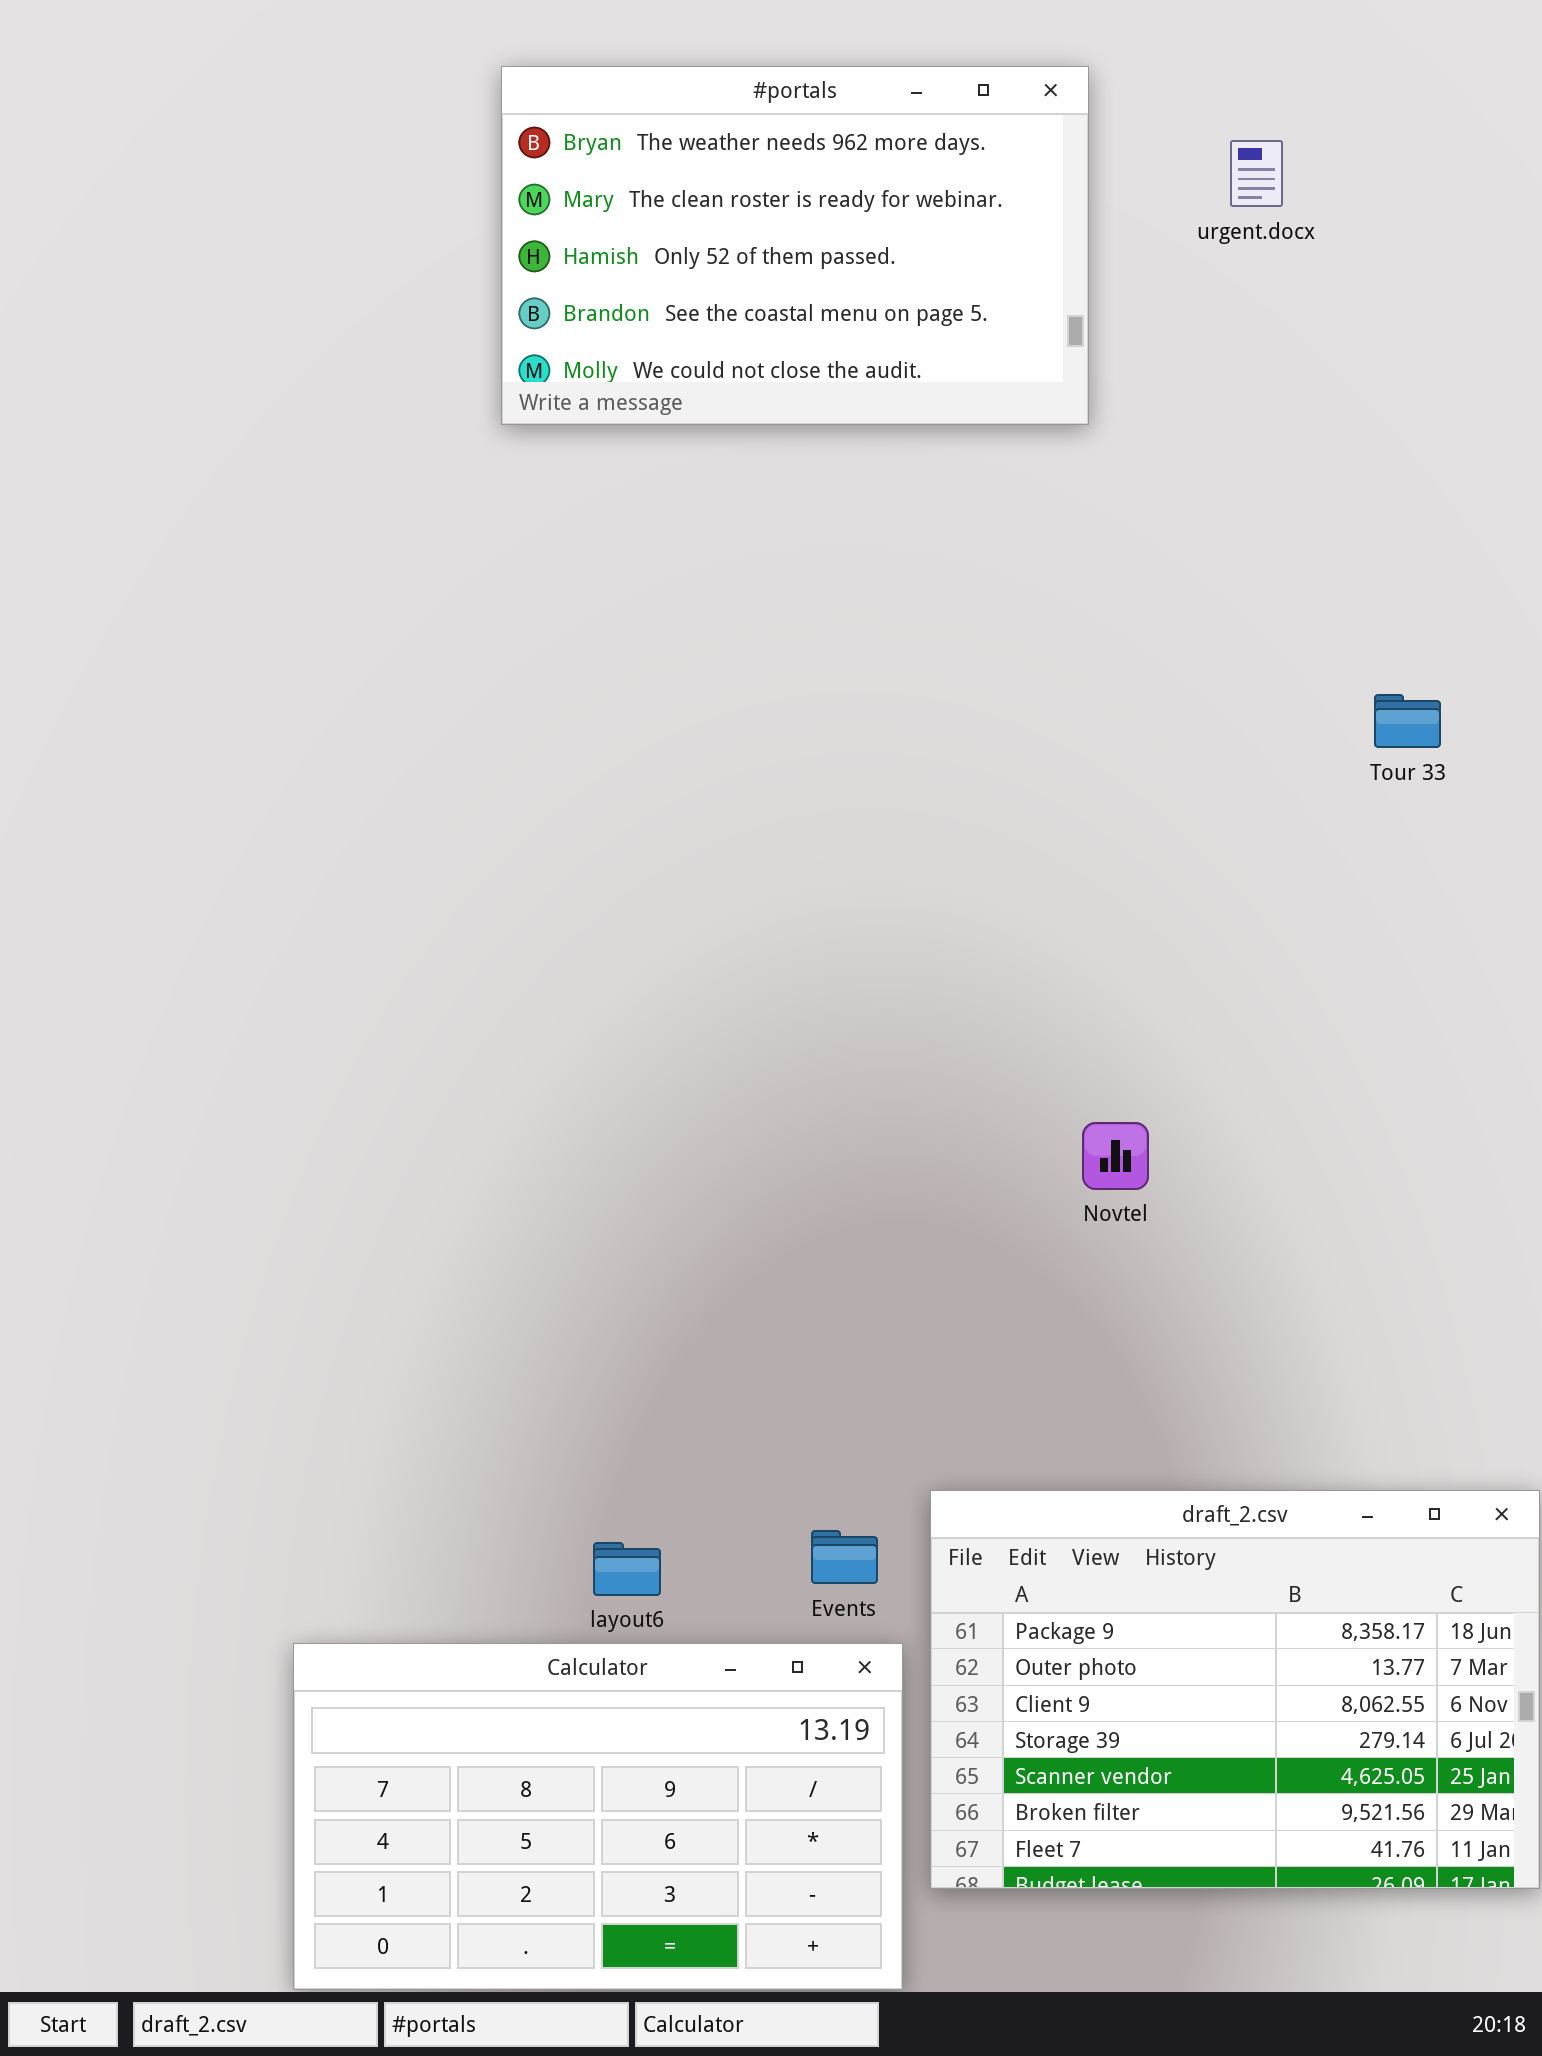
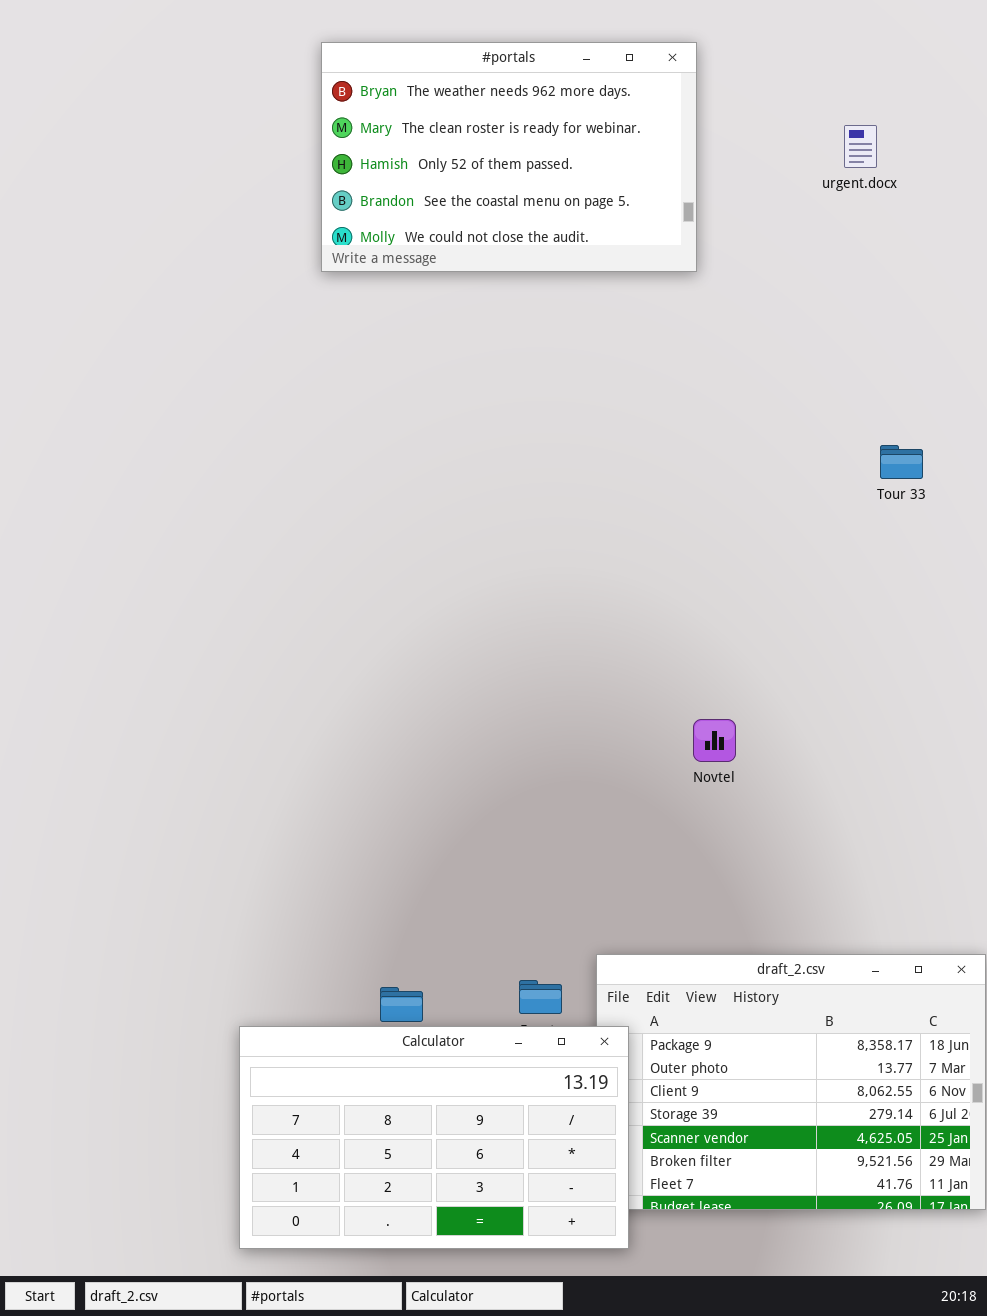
urgent.docx: [1230,140,1283,207] -> [844,125,877,168], moved
Calculator: [293,1643,903,1990] -> [239,1026,629,1249], moved

